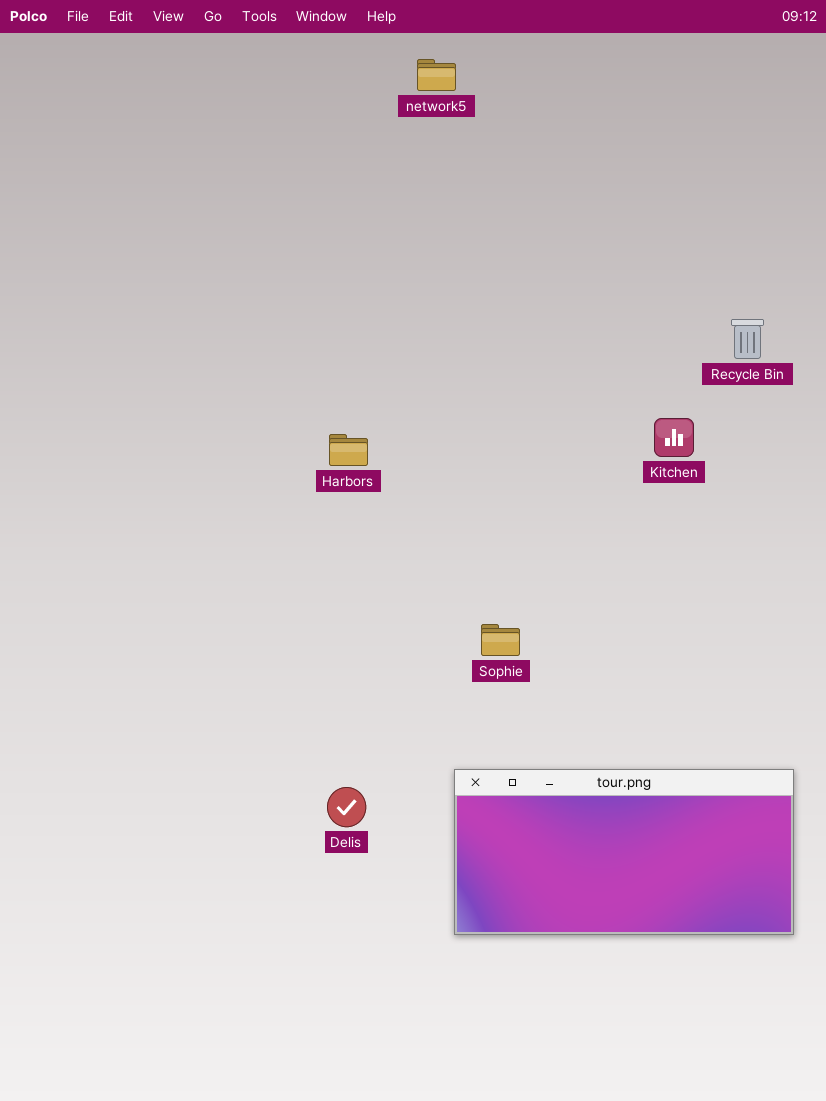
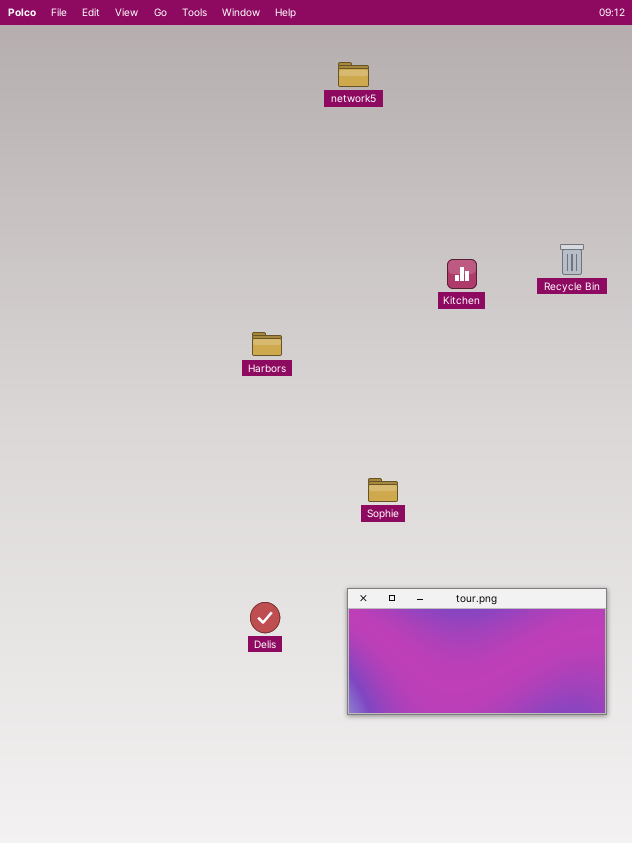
network5: [417,59,456,91] -> [338,62,369,87], moved
Kitchen: [654,418,694,457] -> [447,259,477,289], moved

